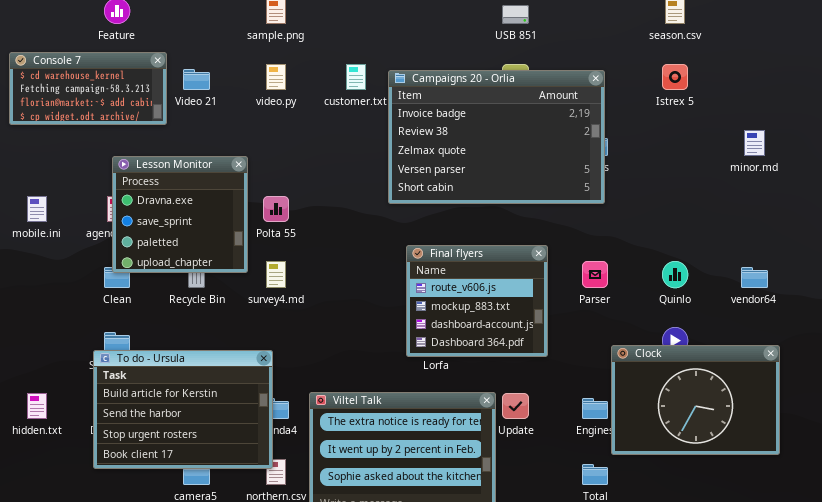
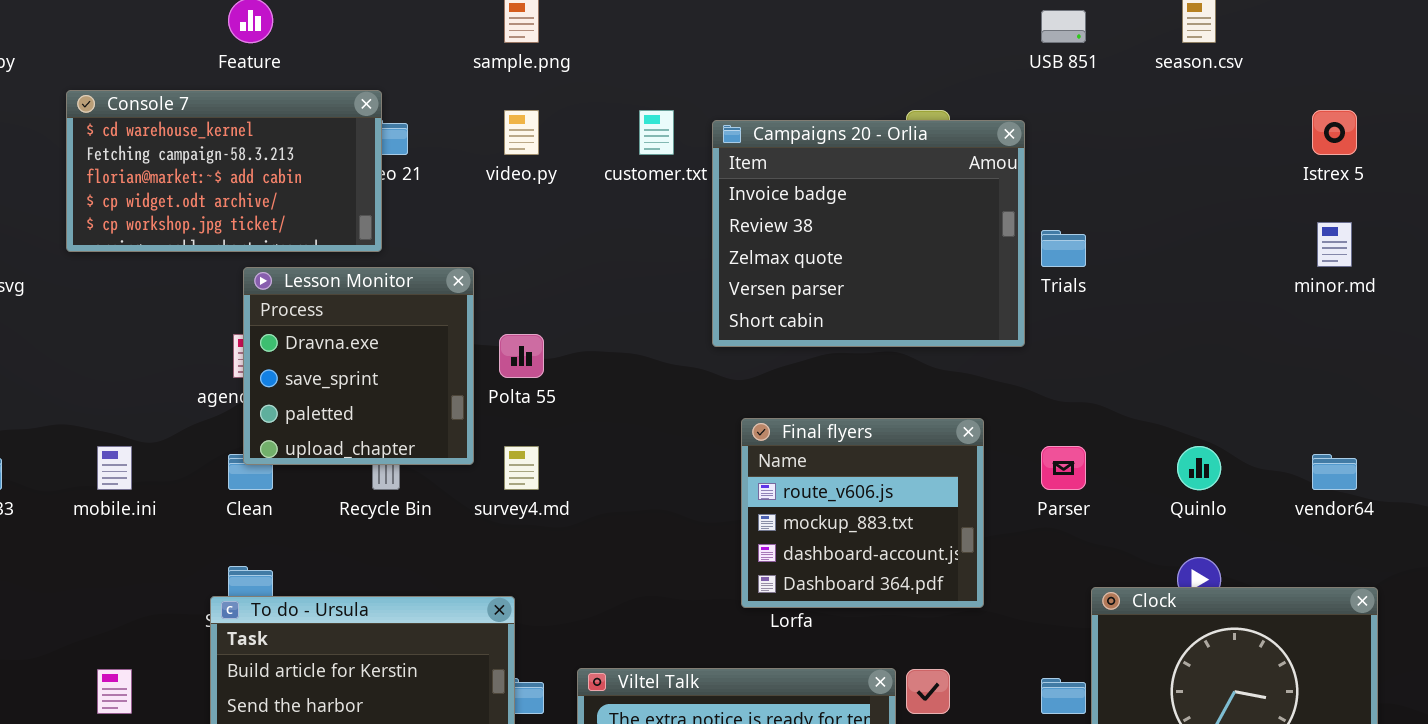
USB 851: [502,5,529,24] -> [1041,10,1086,43], moved
Console 7: [9,52,167,125] -> [66,90,382,252], resized
Istrex 5: [662,64,688,90] -> [1312,110,1357,155], moved
Campaigns 20 - Orlia: [388,70,605,204] -> [712,120,1025,347], resized
mobile.ini: [27,196,47,222] -> [97,446,132,490], moved

